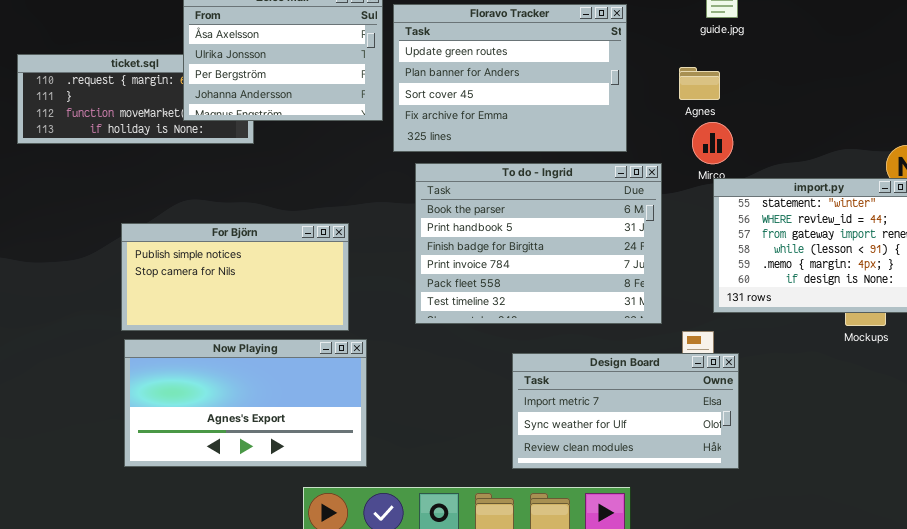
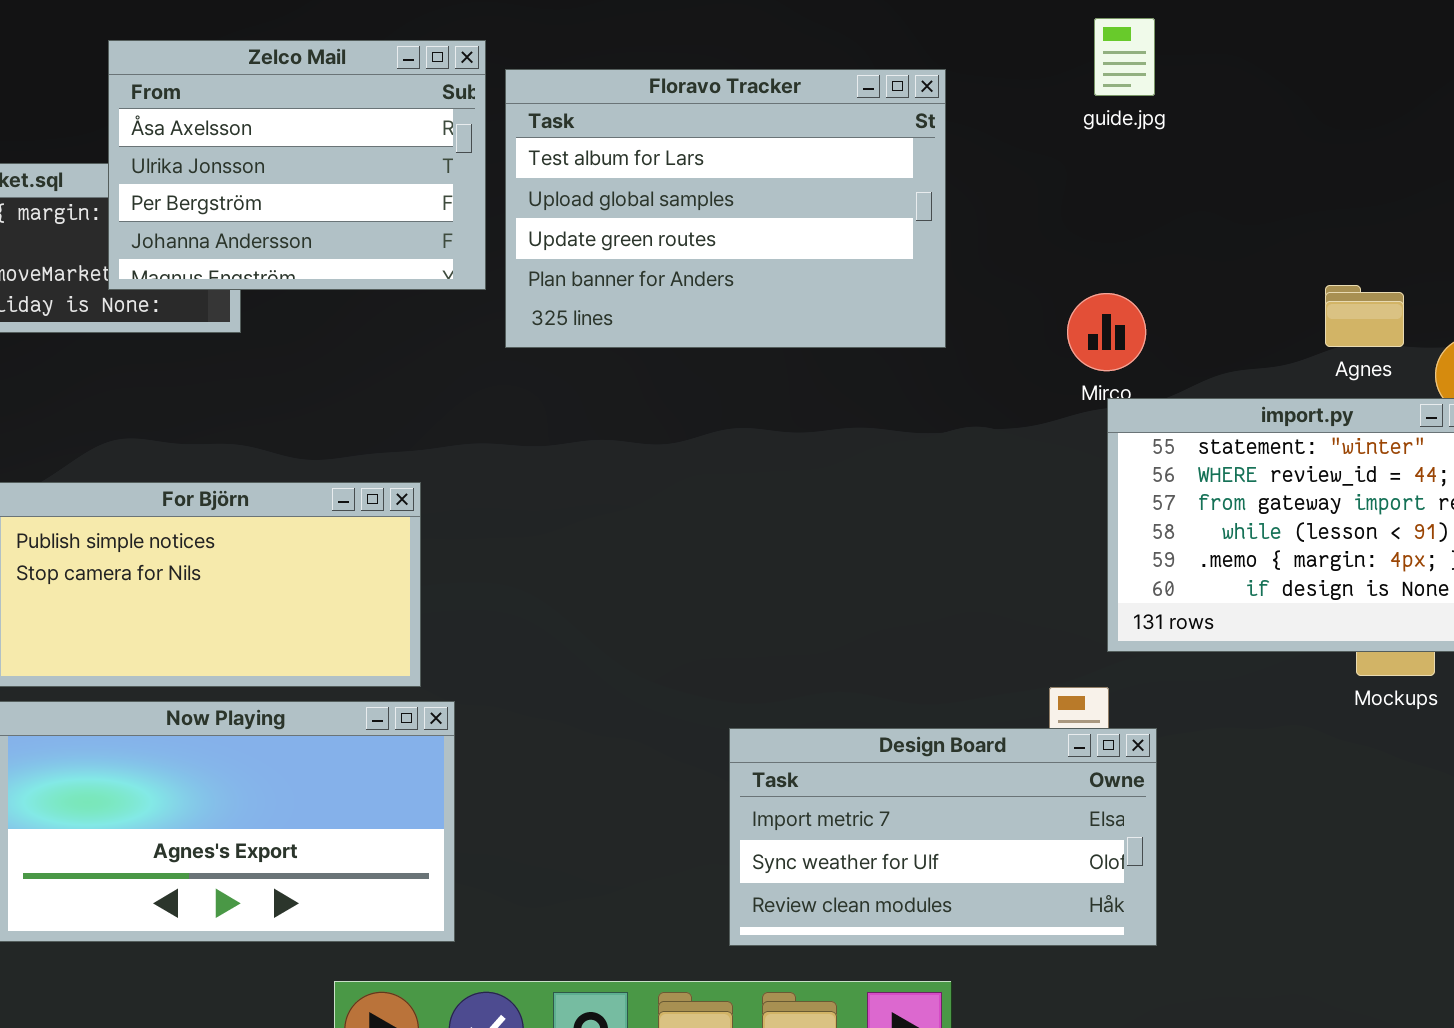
Floravo Tracker: [393,4,627,152] -> [505,69,946,348], scrolled up 2 rows
Agnes: [679,67,720,100] -> [1325,285,1404,347], moved
To do - Ingrid: [415,163,662,324] -> none, closed

